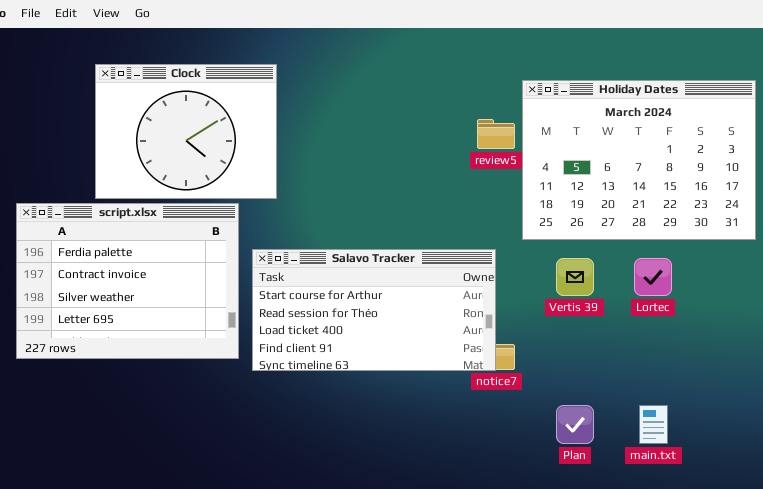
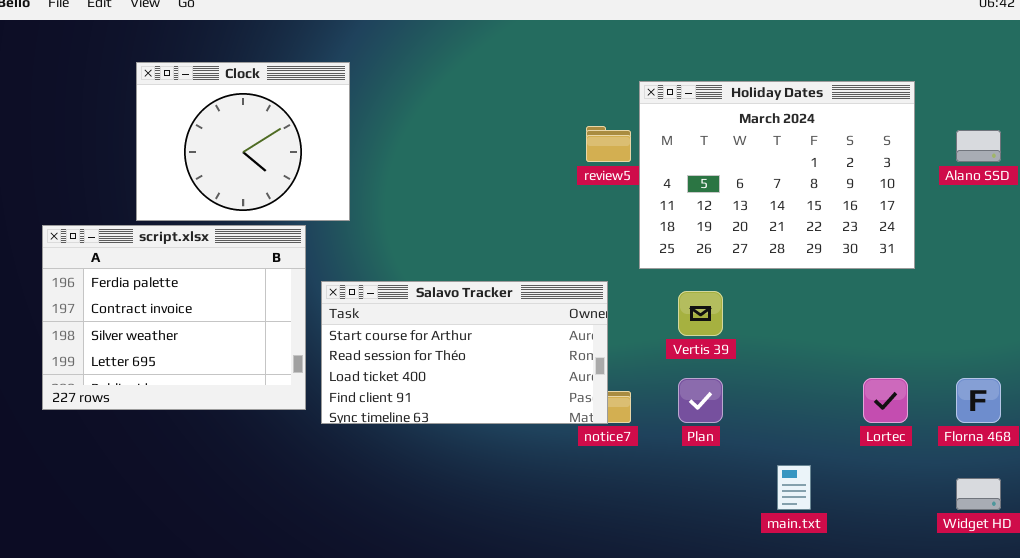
Lortec: [634,258,672,296] -> [863,378,908,423], moved
Plan: [556,405,594,444] -> [678,378,723,423], moved

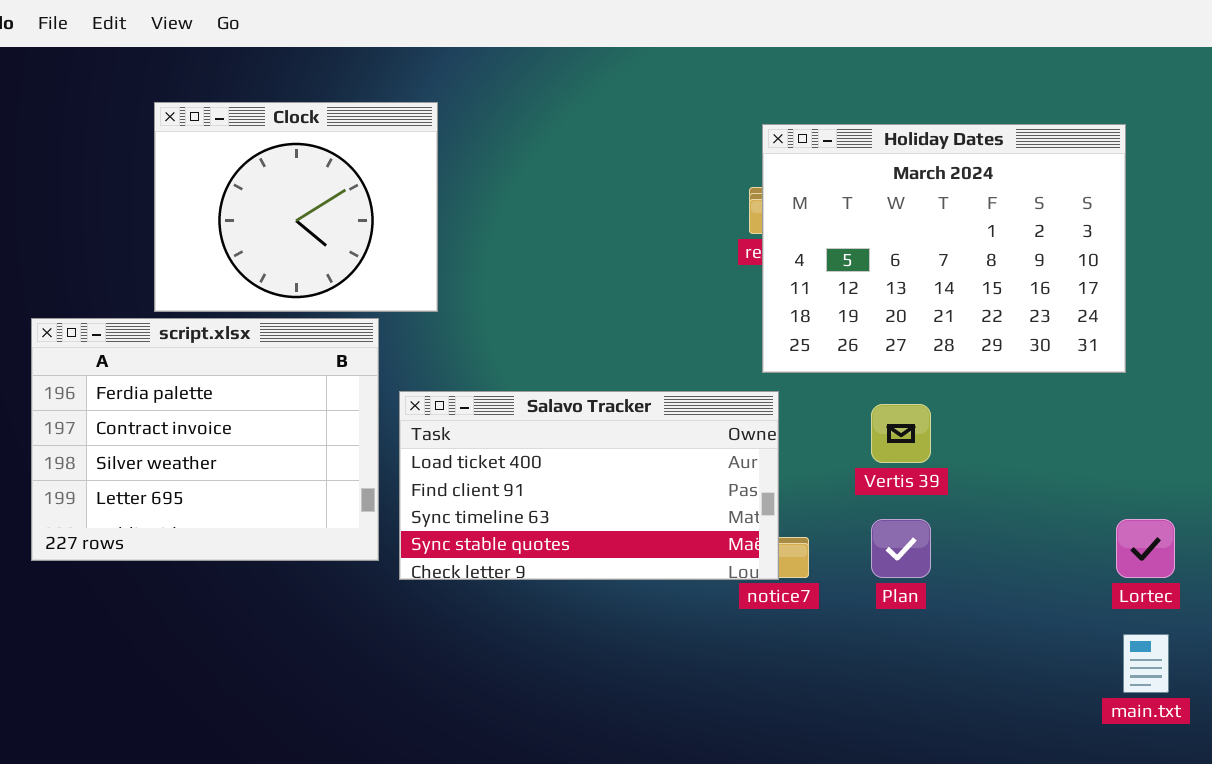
Holiday Dates: [639,81,915,269] -> [762,124,1126,373], moved
Salavo Tracker: [321,281,608,424] -> [399,391,779,580], scrolled down 2 rows
main.txt: [777,465,811,510] -> [1123,634,1169,693], moved

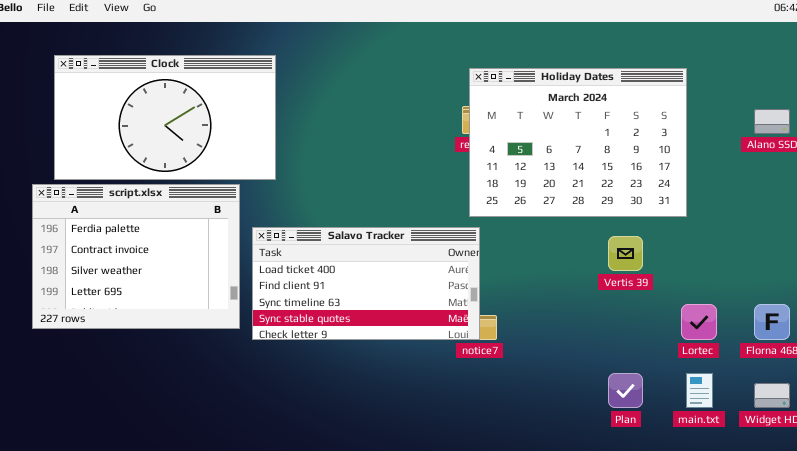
Clock: [154,102,438,312] -> [54,55,276,180], resized
Vertis 39: [871,404,931,463] -> [608,236,643,271], moved
Plan: [871,519,931,578] -> [608,373,643,408], moved

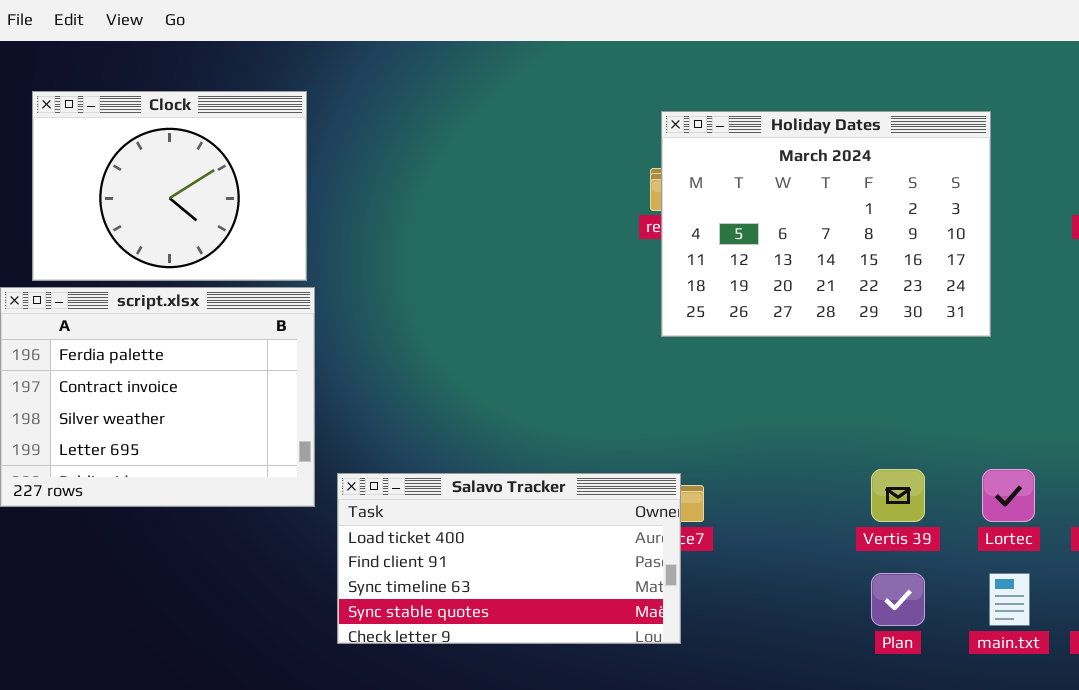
Clock: [54,55,276,180] -> [32,91,307,281], resized
Salavo Tracker: [252,227,480,340] -> [337,473,681,644], moved
Vertis 39: [608,236,643,271] -> [871,469,925,522], moved

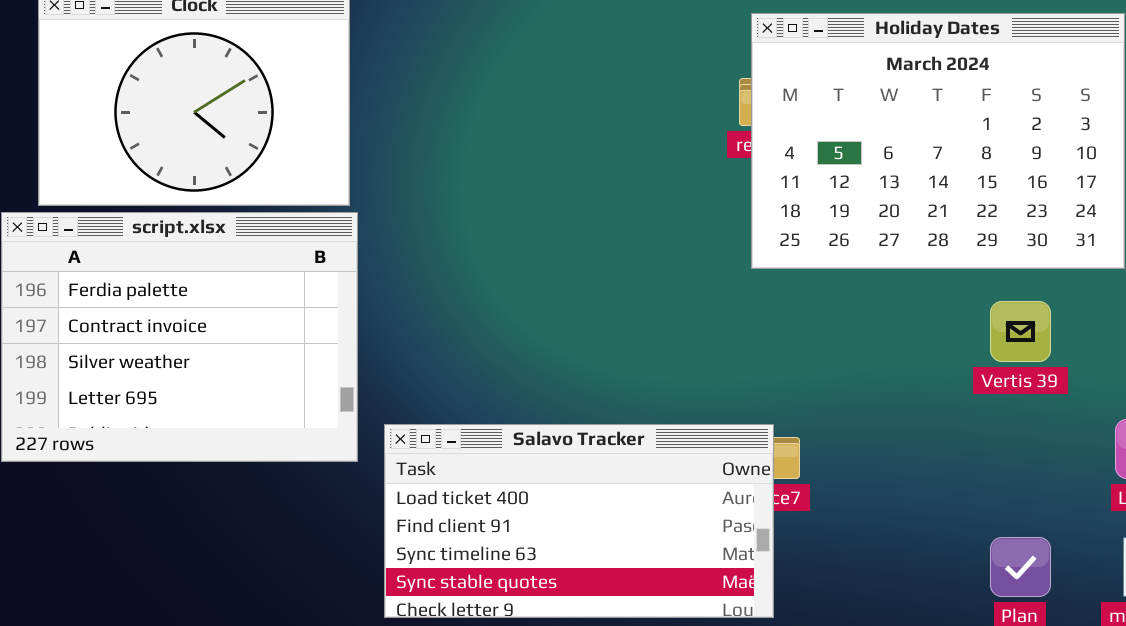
Vertis 39: [871,469,925,522] -> [990,301,1051,362], moved

